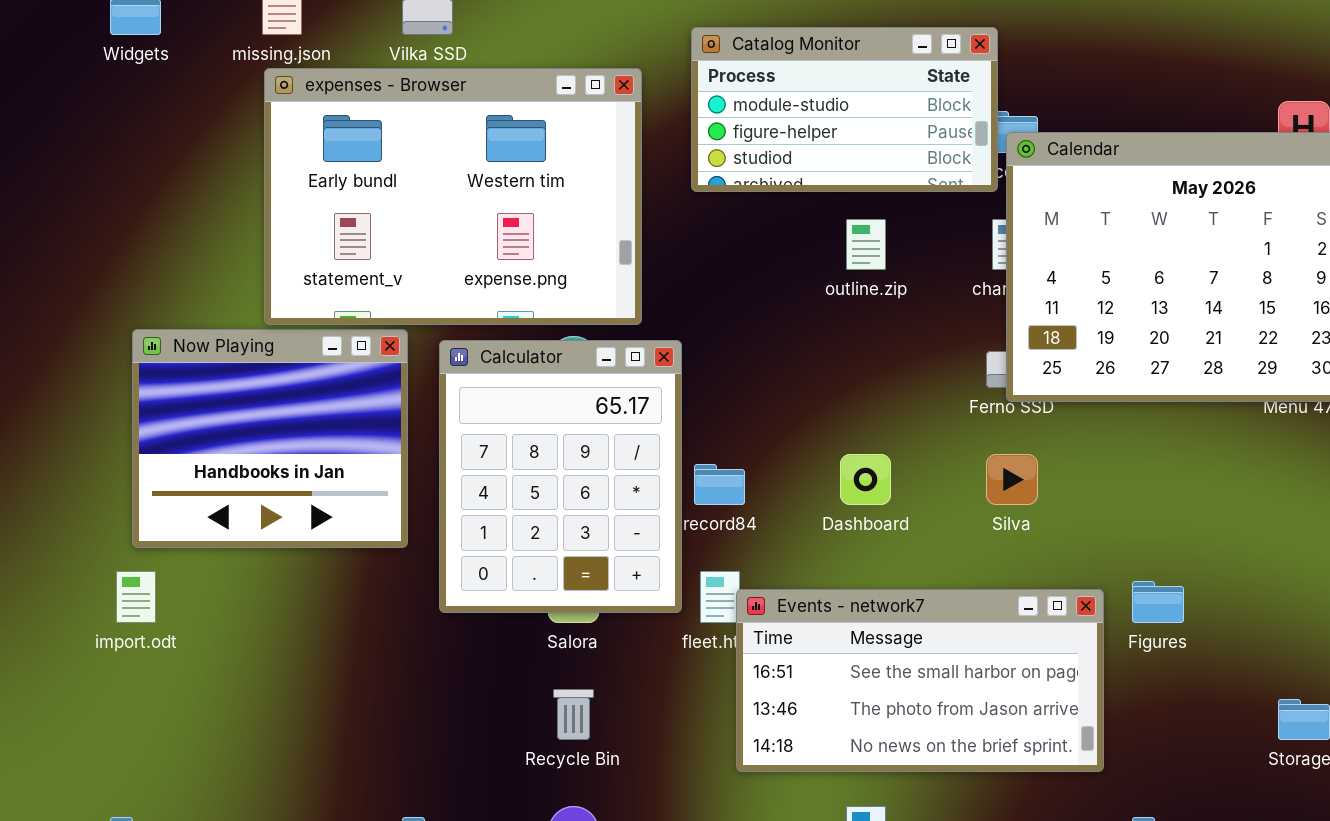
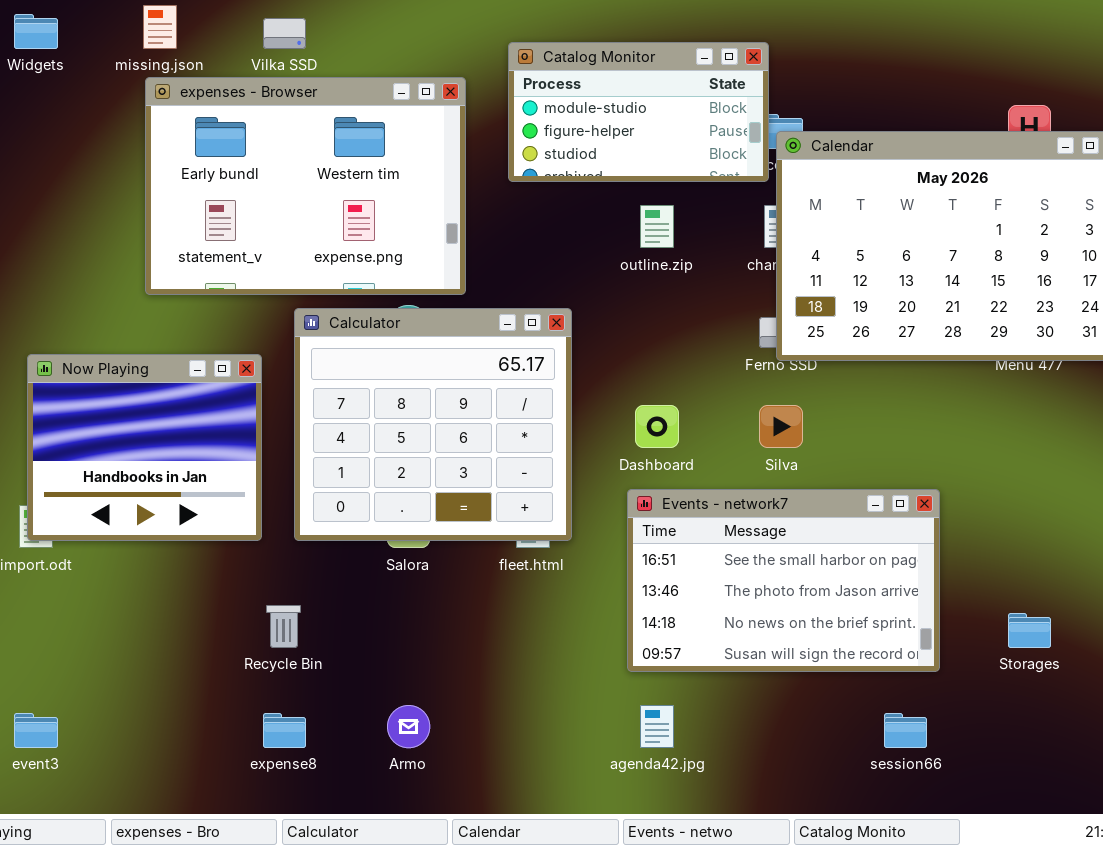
Now Playing: [132,329,408,548] -> [27,354,262,541], moved
Calculator: [439,340,682,613] -> [294,308,572,541], resized
Events - network7: [736,589,1104,772] -> [627,489,940,672], moved, resized
Recycle Bin: [553,689,594,740] -> [266,605,301,648], moved

